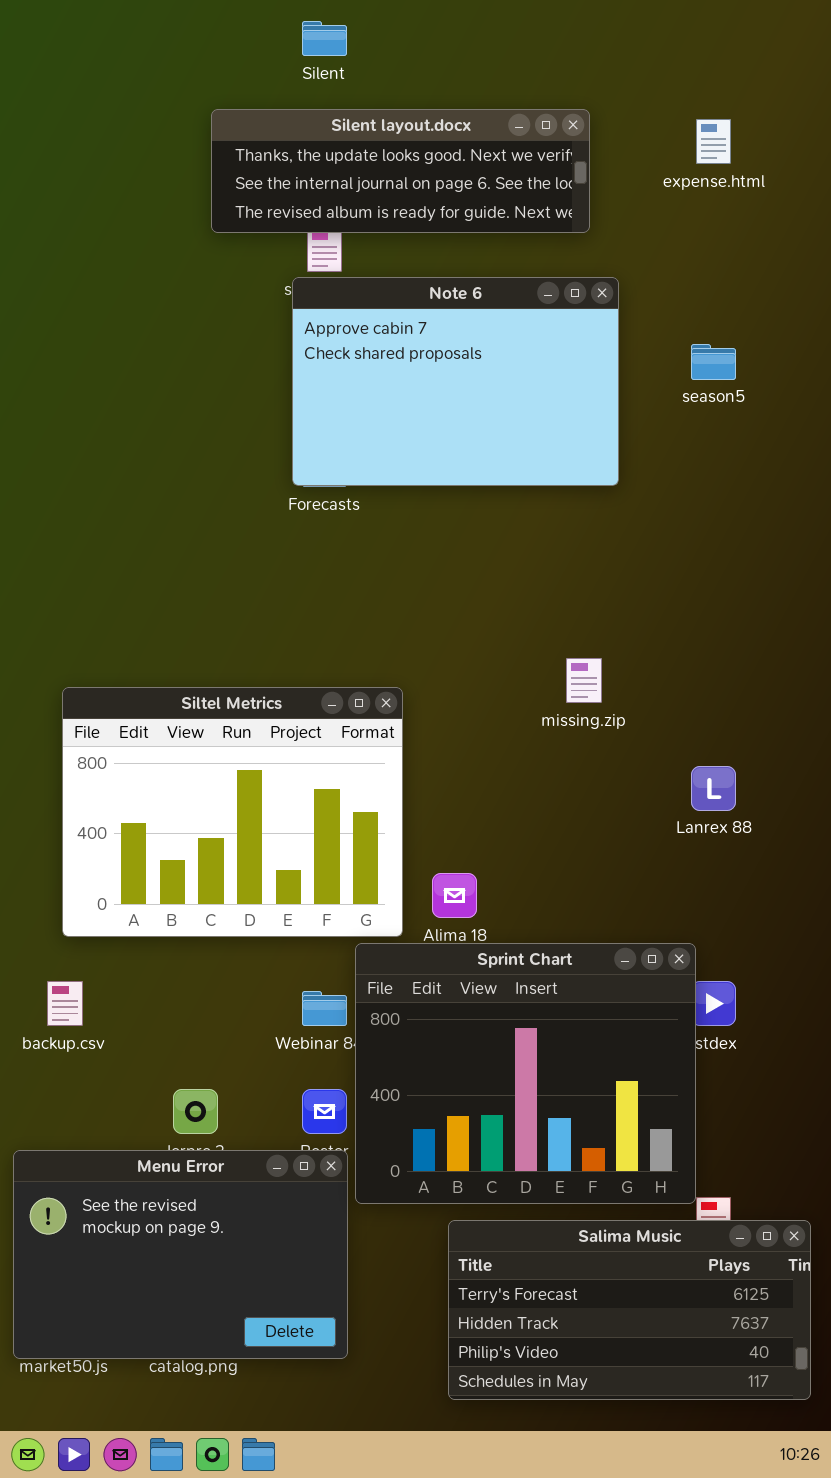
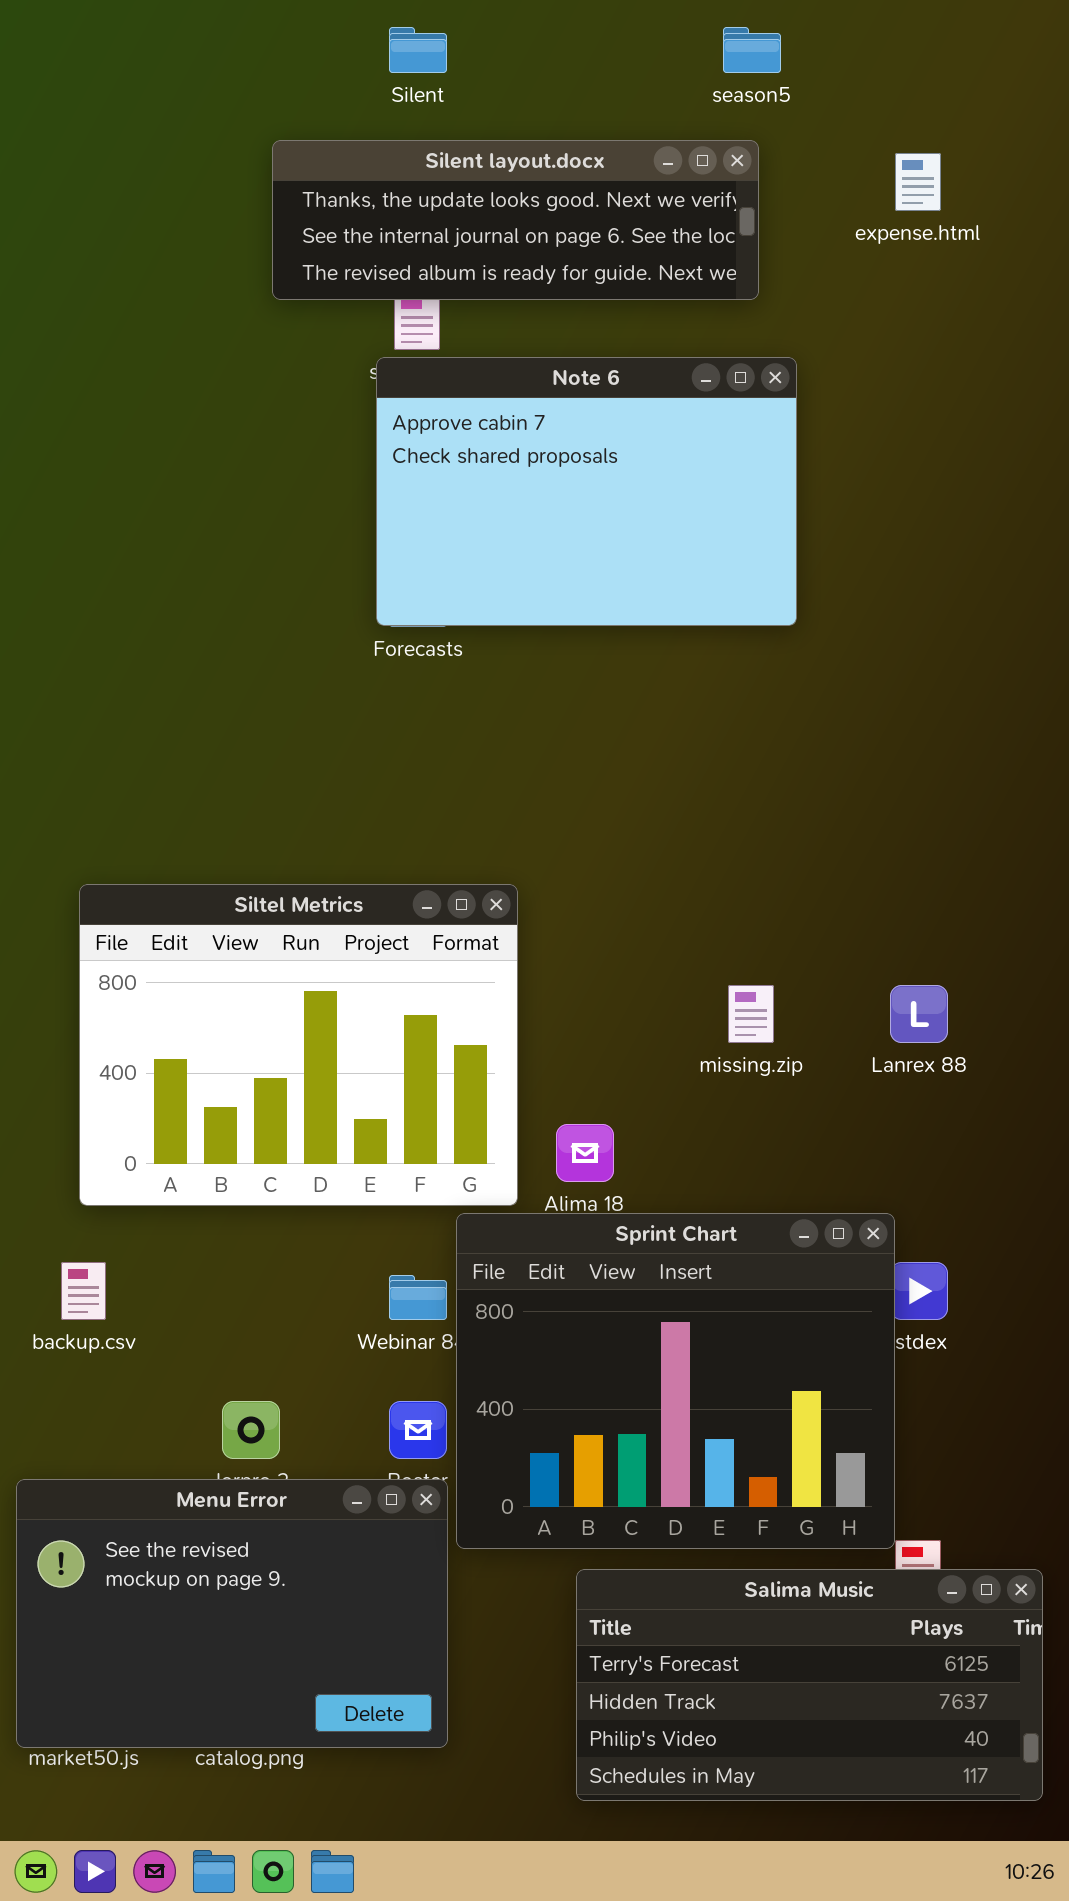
season5: [691,344,736,380] -> [723,27,781,73], moved
missing.zip: [566,658,602,703] -> [728,985,774,1043], moved

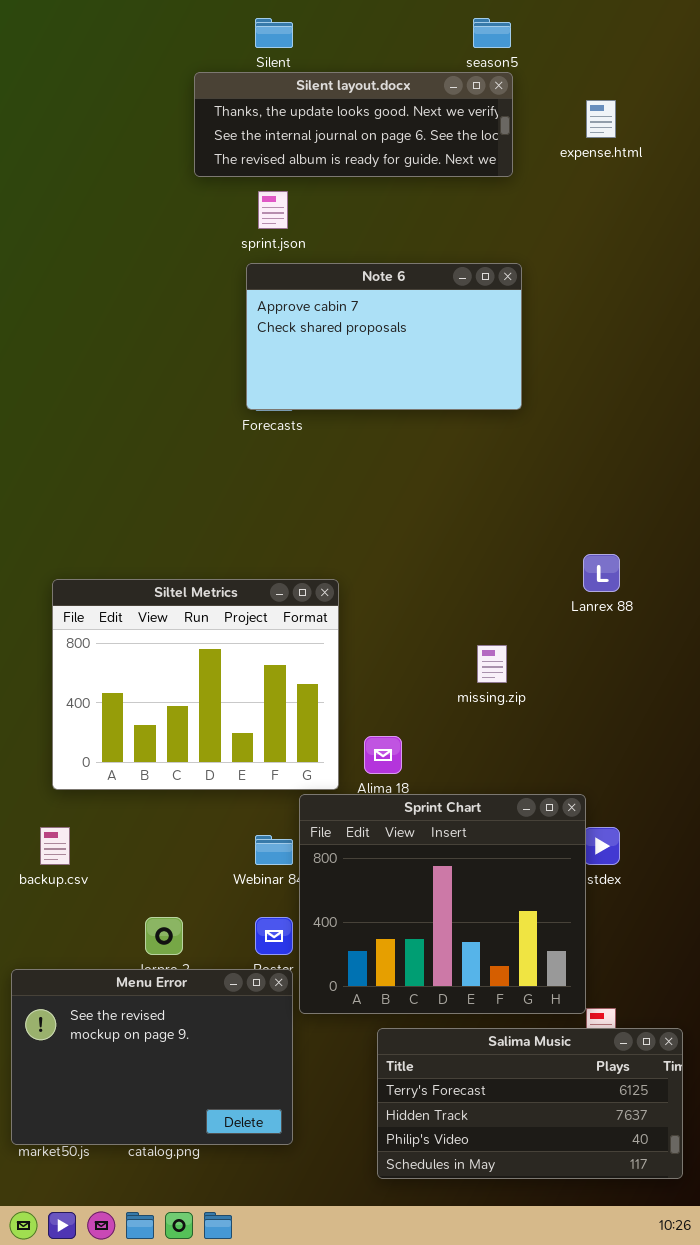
Silent layout.docx: [272,140,759,300] -> [194,72,513,177], moved
Note 6: [376,357,797,626] -> [246,263,522,410], resized
Lanrex 88: [890,985,948,1043] -> [583,554,620,592], moved

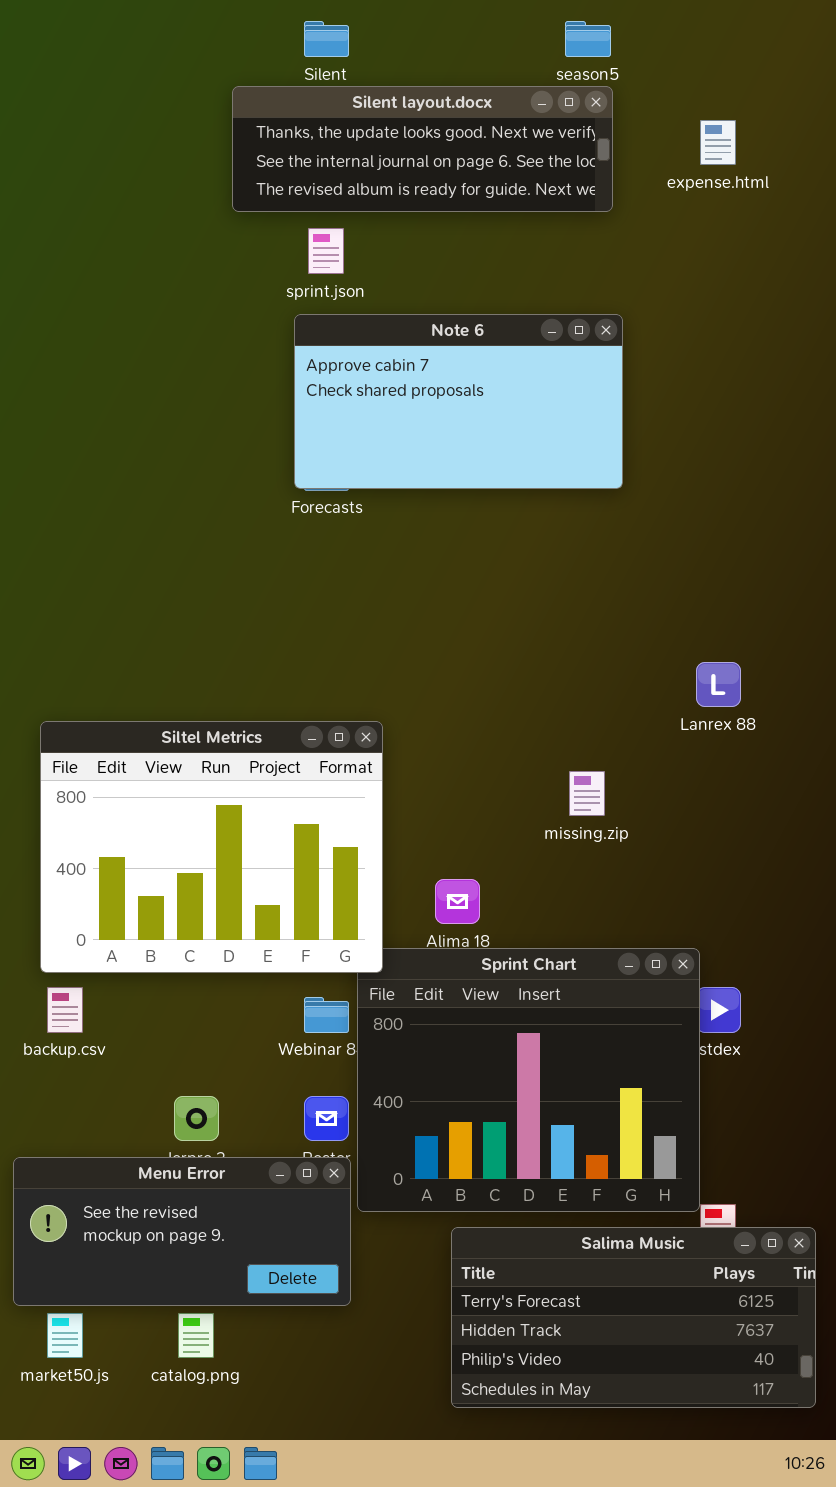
Siltel Metrics: [52,579,339,790] -> [40,721,383,973], moved
Menu Error: [11,969,293,1145] -> [13,1157,351,1306], resized

